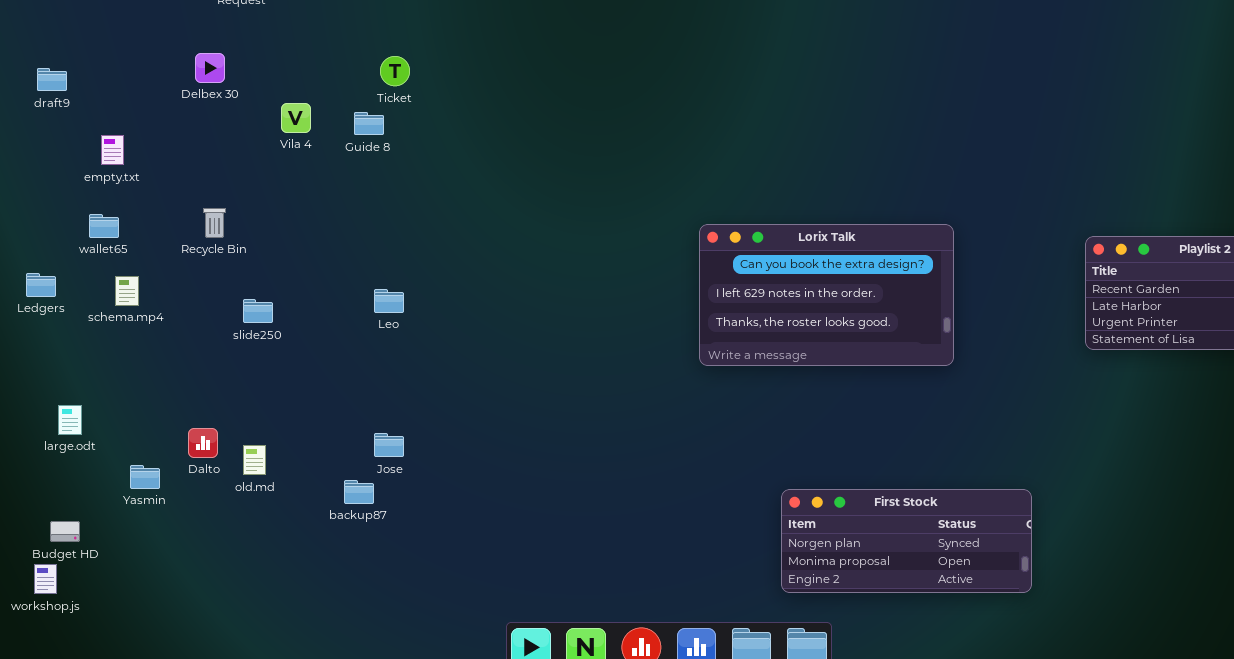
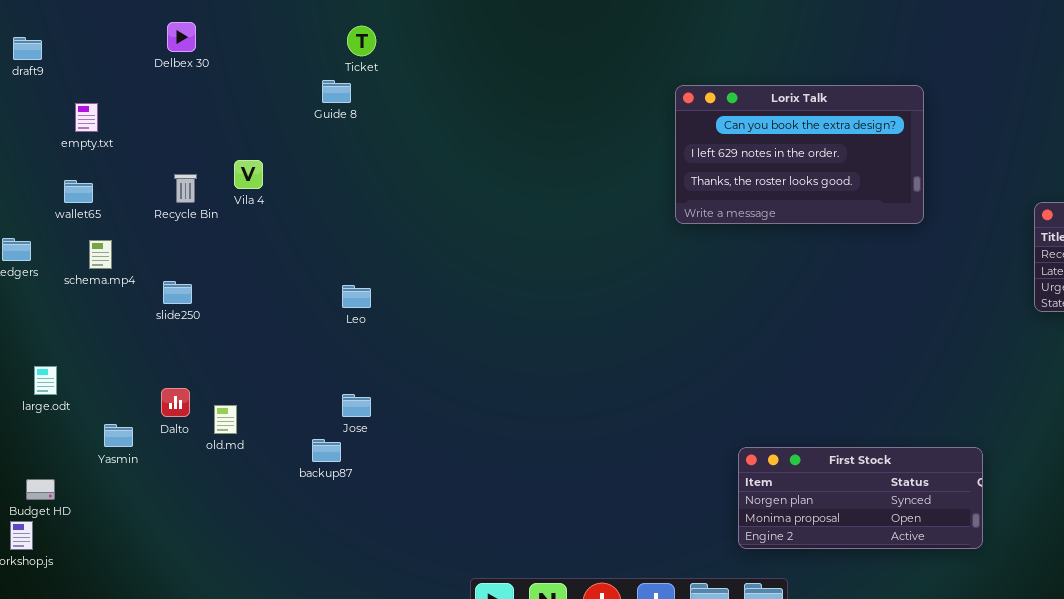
Vila 4: [281,103,311,133] -> [234,160,263,189], moved
Lorix Talk: [699,224,954,366] -> [675,85,924,224], moved
Leo: [374,289,404,313] -> [342,285,371,308], moved
slide250: [243,299,273,323] -> [163,281,192,304], moved

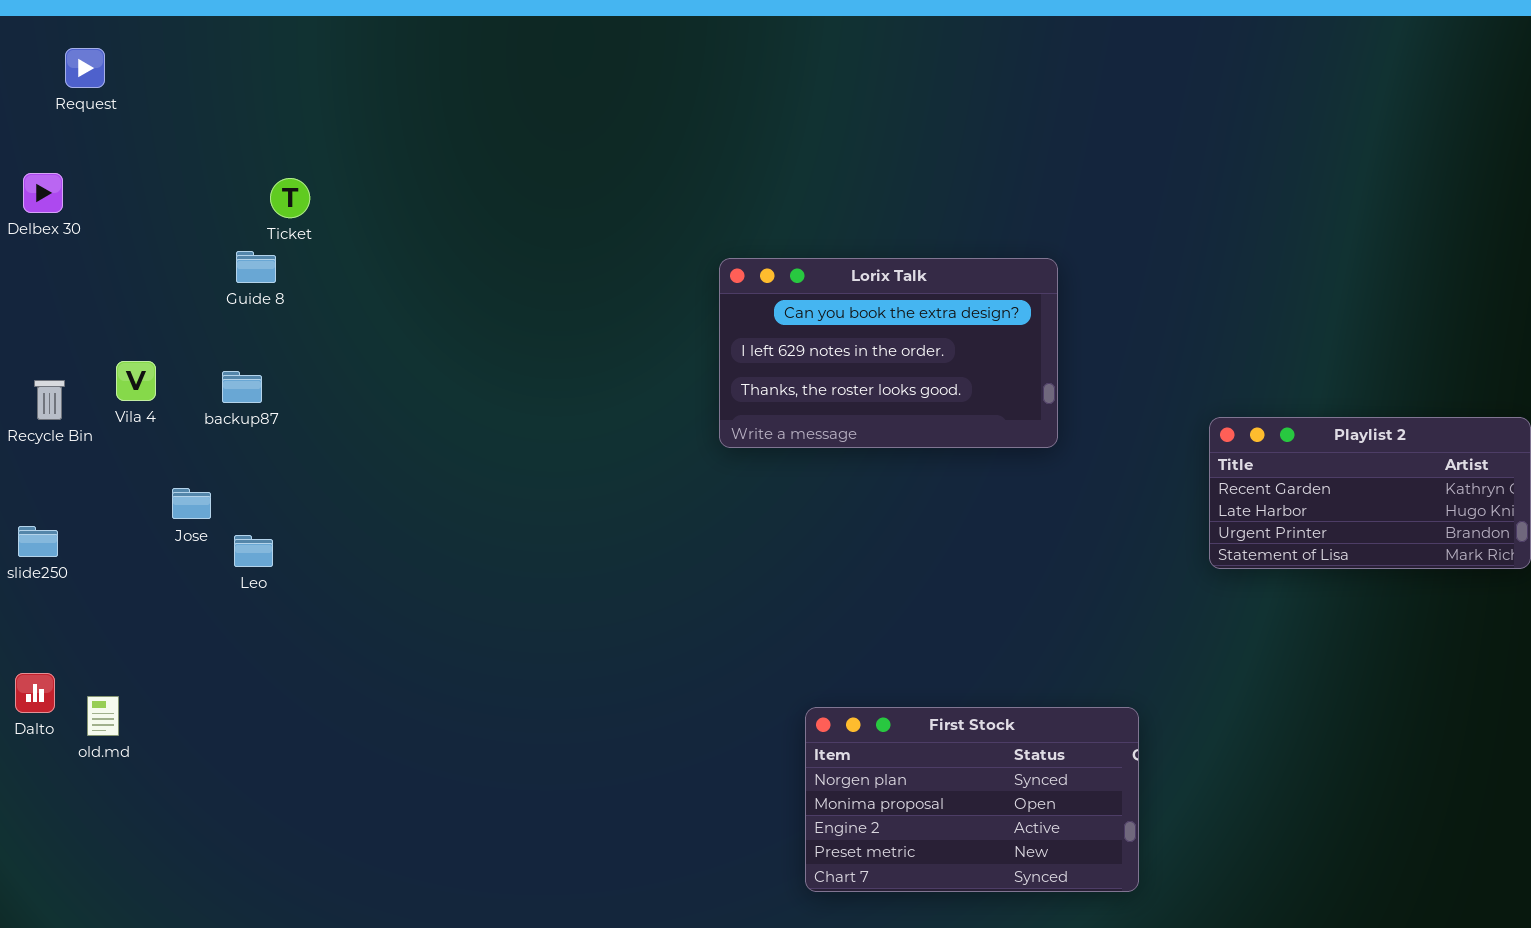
Leo: [342,285,371,308] -> [234,535,273,567], moved
Jose: [342,394,371,417] -> [172,488,211,519], moved
backup87: [312,439,341,462] -> [222,371,262,403], moved
First Stock: [738,447,983,549] -> [805,707,1139,892], resized

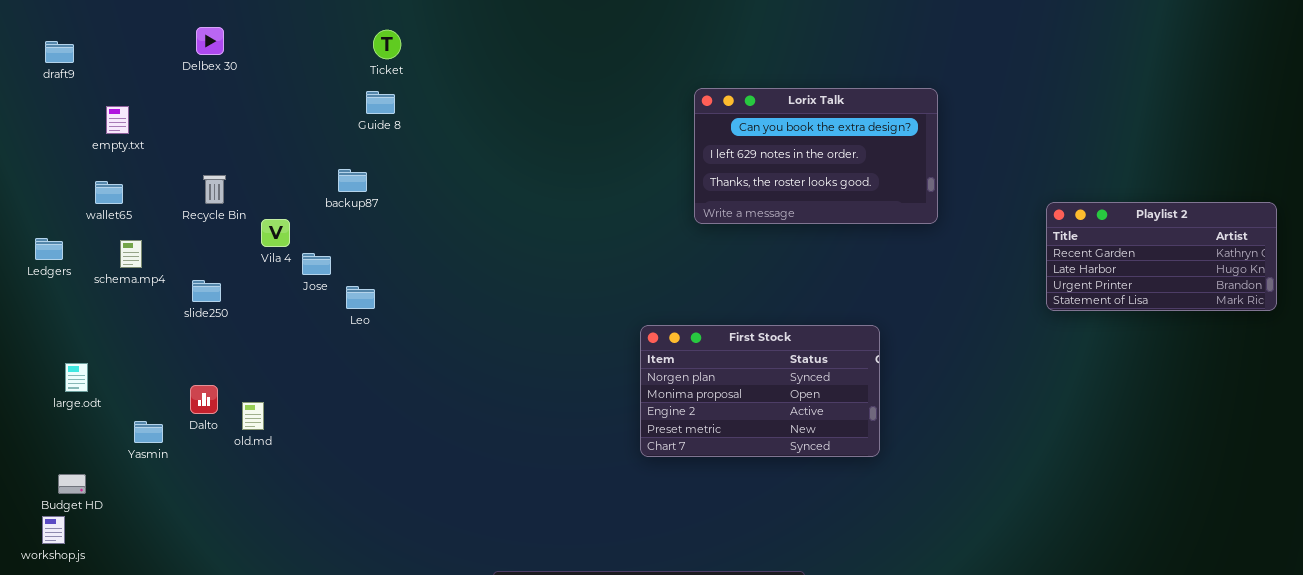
Guide 8: [236,251,276,283] -> [366,91,395,114], moved
Vila 4: [116,361,156,401] -> [261,219,290,247], moved
First Stock: [805,707,1139,892] -> [640,325,880,457], moved

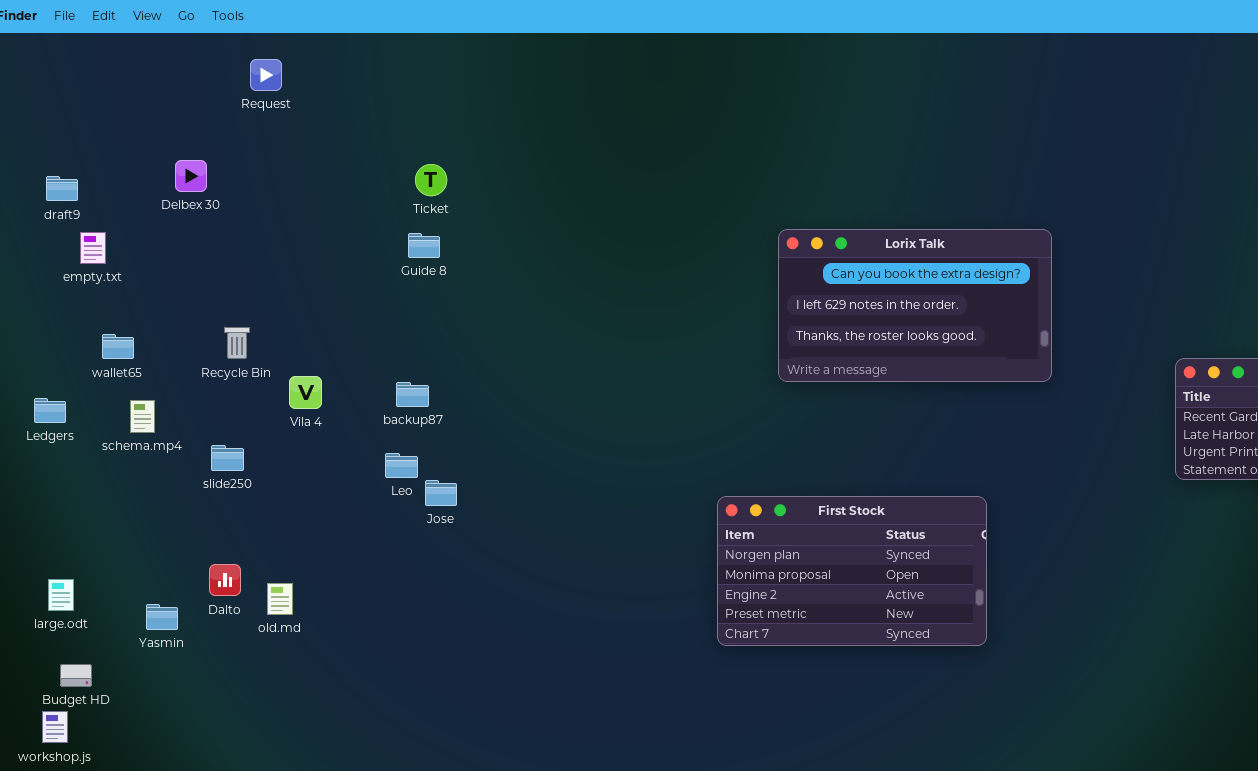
Delbex 30: [196,27,224,55] -> [175,160,207,192], moved
empty.txt: [106,106,129,134] -> [80,232,106,264], moved
backup87: [338,169,367,192] -> [396,382,429,407], moved
Jose: [302,253,331,275] -> [425,480,457,506], moved
large.odt: [65,363,88,392] -> [48,579,74,611], moved

